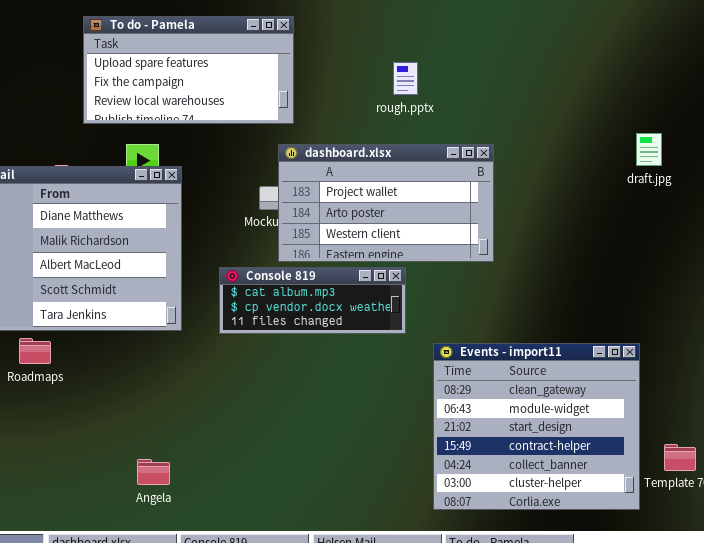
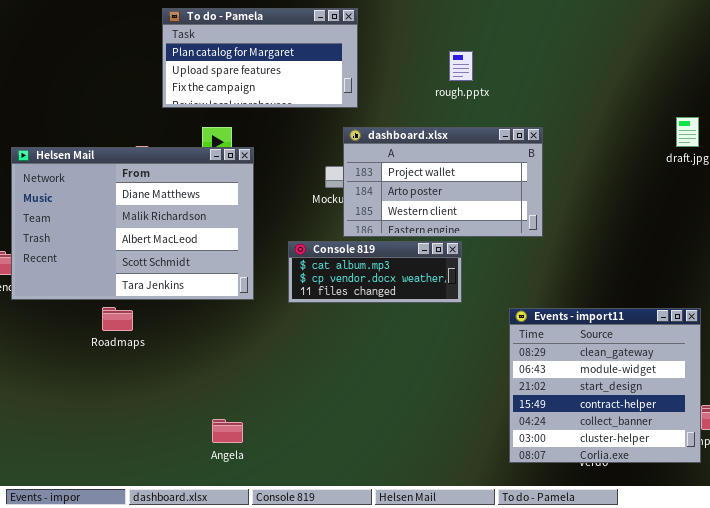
To do - Pamela: [83,16,294,124] -> [162,8,358,108], scrolled up 1 row
Events - import11: [433,343,640,510] -> [509,308,701,463], moved

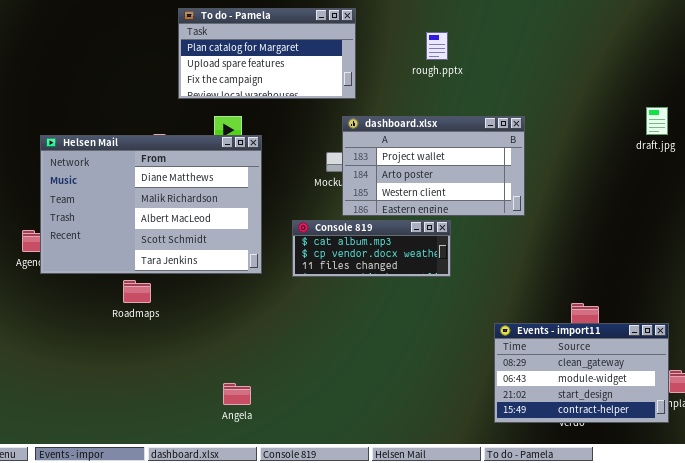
rough.pptx: [449,51,473,81] -> [426,32,448,60], moved
Events - import11: [509,308,701,463] -> [494,323,669,423], resized

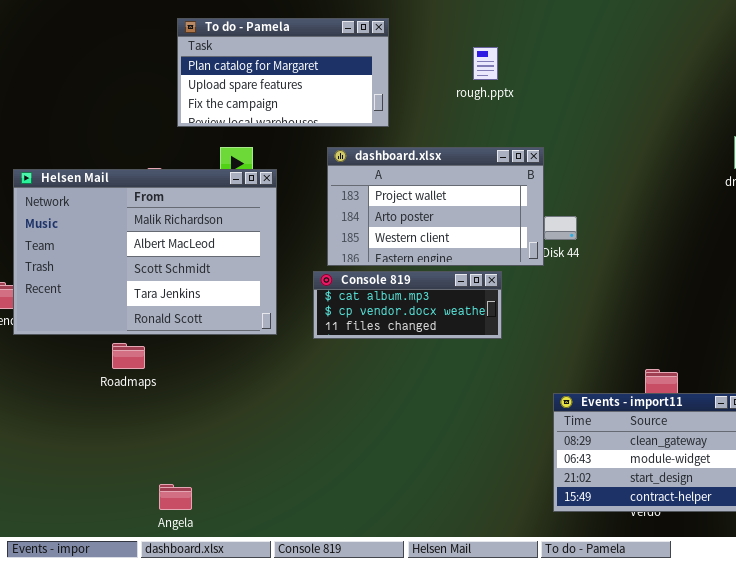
dashboard.xlsx: [342,116,525,216] -> [327,147,544,266], moved
Helsen Mail: [40,135,262,274] -> [13,169,277,335], scrolled down 1 row
Angela: [223,383,251,405] -> [159,484,192,510], moved

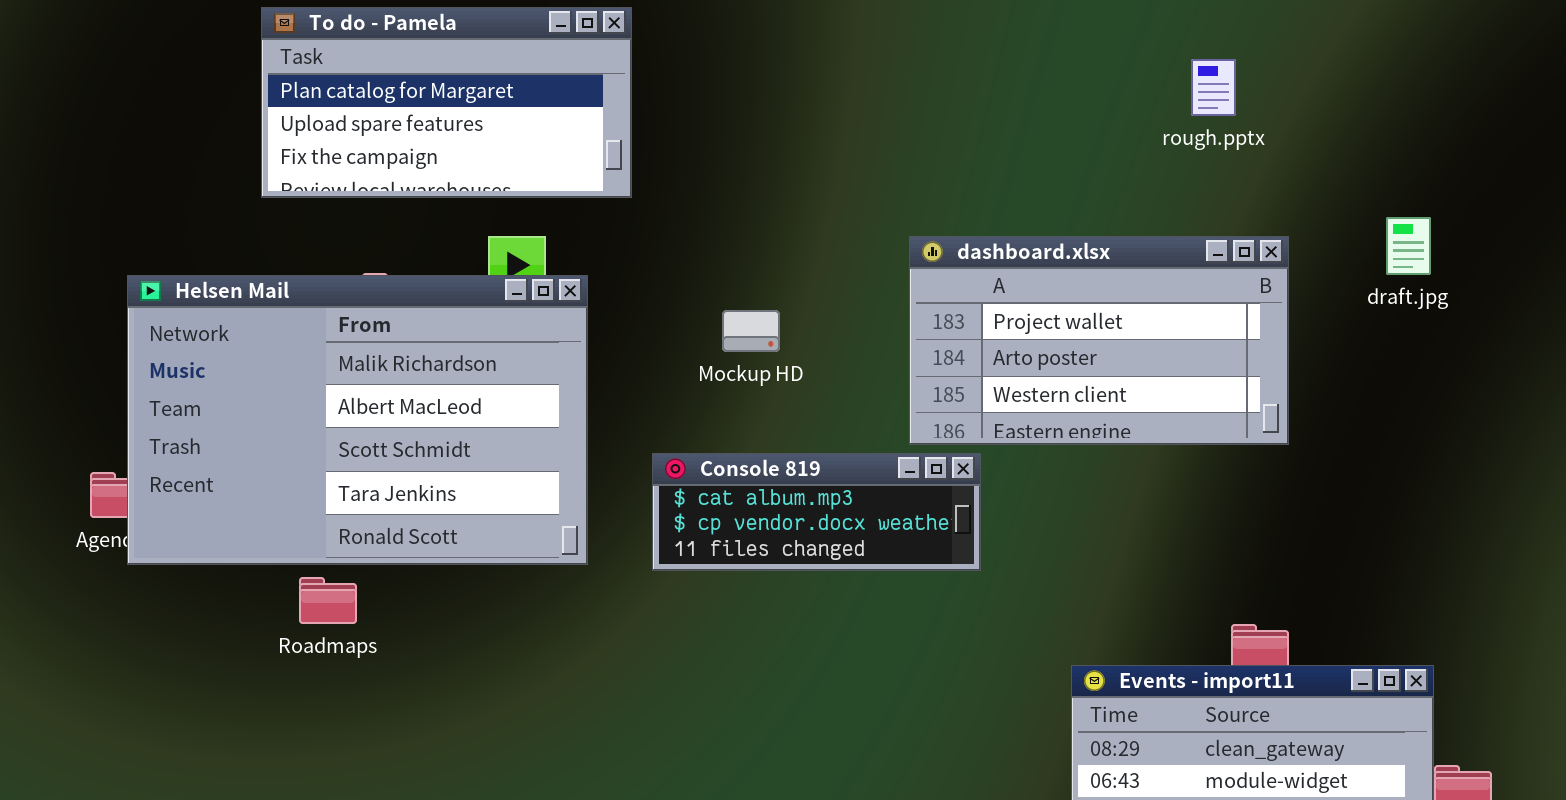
To do - Pamela: [177,18,389,127] -> [261,7,632,198], moved
rough.pptx: [473,47,498,80] -> [1191,59,1236,116], moved
dashboard.xlsx: [327,147,544,266] -> [909,236,1289,445], moved

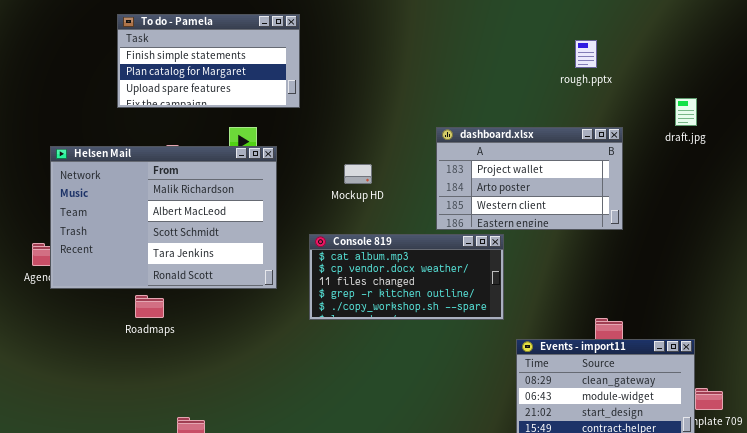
To do - Pamela: [261,7,632,198] -> [117,14,300,108], scrolled up 1 row
draft.jpg: [1386,217,1431,275] -> [675,98,697,126], moved
Console 819: [652,453,981,571] -> [309,234,504,320], resized

